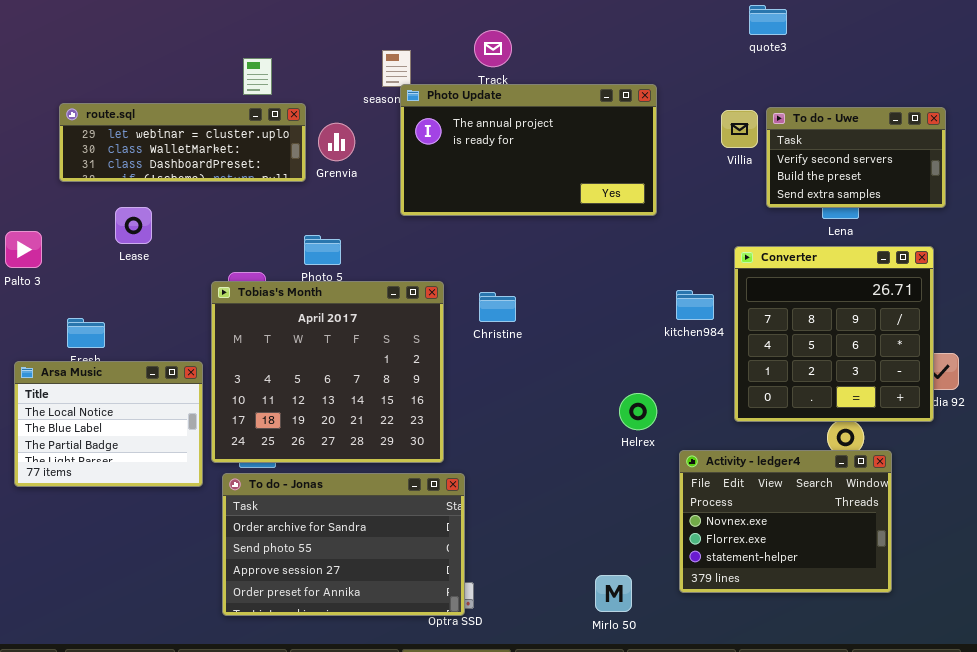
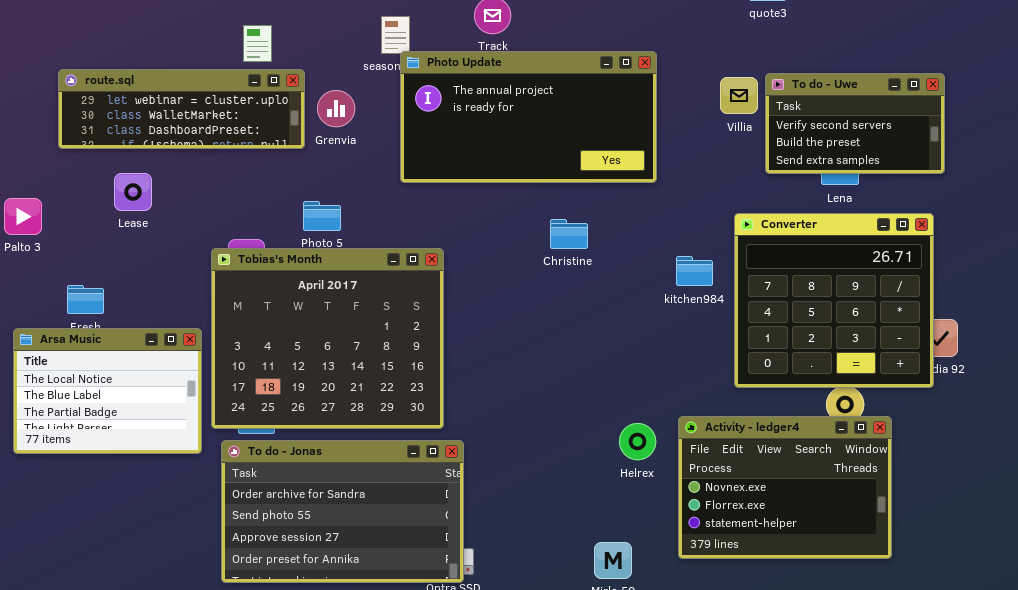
Christine: [479,292,516,322] -> [550,219,588,249], moved
Helrex: [619,393,657,430] -> [619,423,656,460], moved

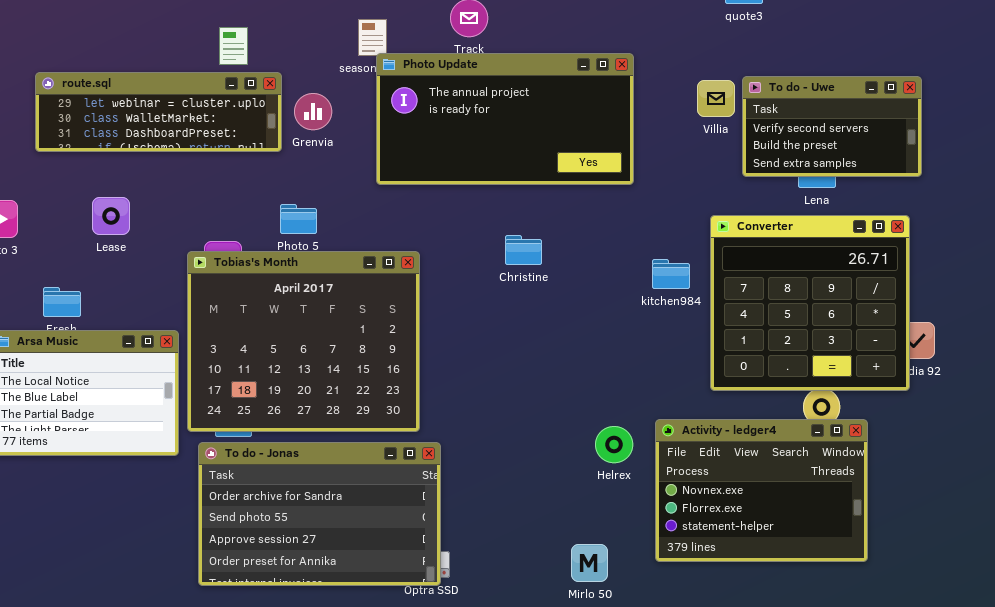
Lease: [114,173,152,211] -> [92,197,130,235], moved
Christine: [550,219,588,249] -> [505,235,542,265], moved

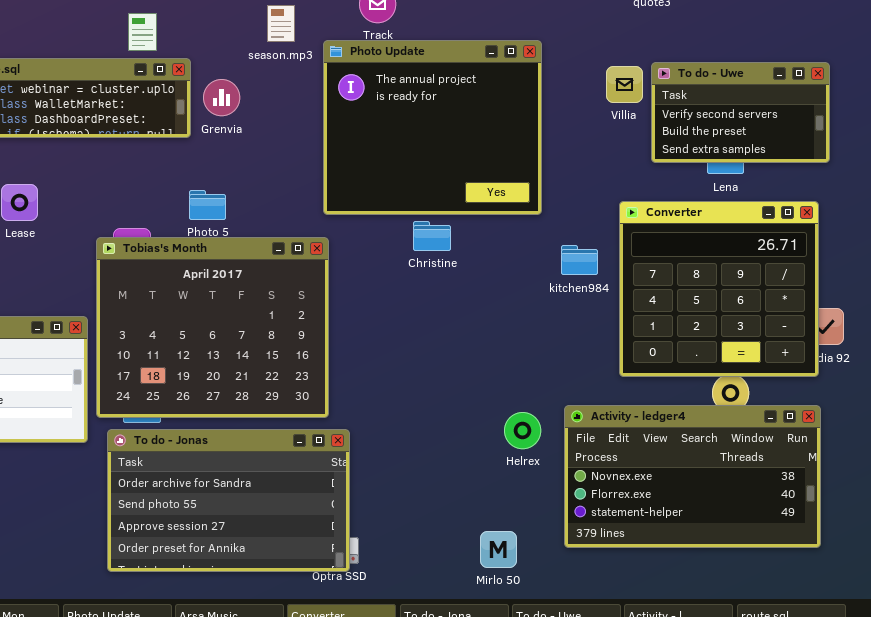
Photo Update: [376,53,634,185] -> [323,40,542,215], resized
Activity - ledger4: [655,419,868,562] -> [564,405,821,548], resized

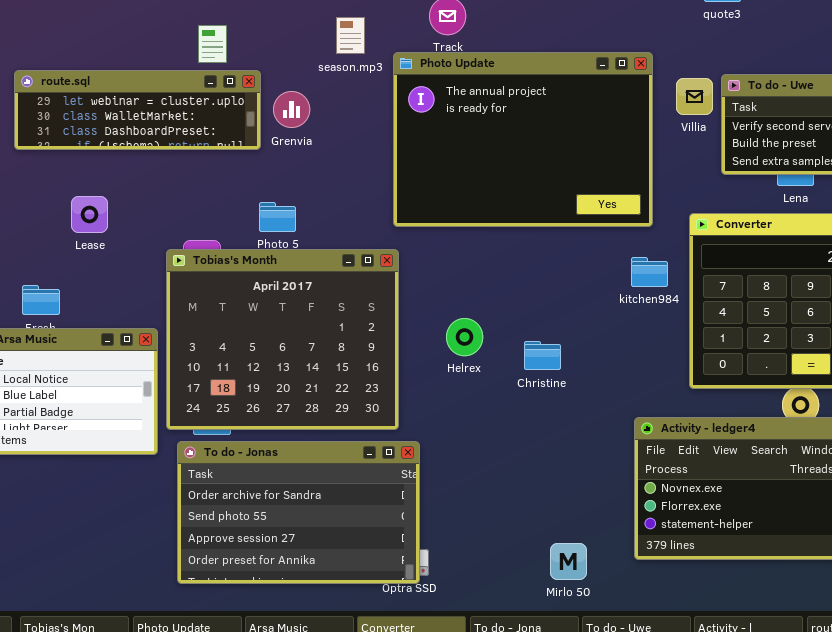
Photo Update: [323,40,542,215] -> [393,52,653,227], resized
Christine: [413,221,451,251] -> [524,341,561,370], moved
Helrex: [504,412,541,449] -> [446,318,483,356], moved

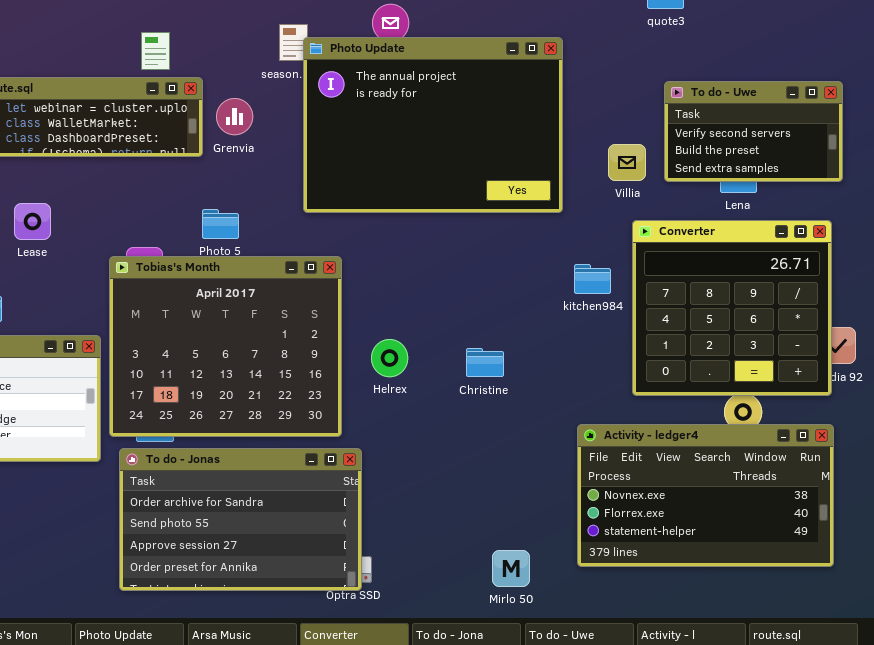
Photo Update: [393,52,653,227] -> [303,37,563,213], moved
Villia: [676,78,713,115] -> [608,144,646,181], moved
Helrex: [446,318,483,356] -> [371,339,408,377], moved

